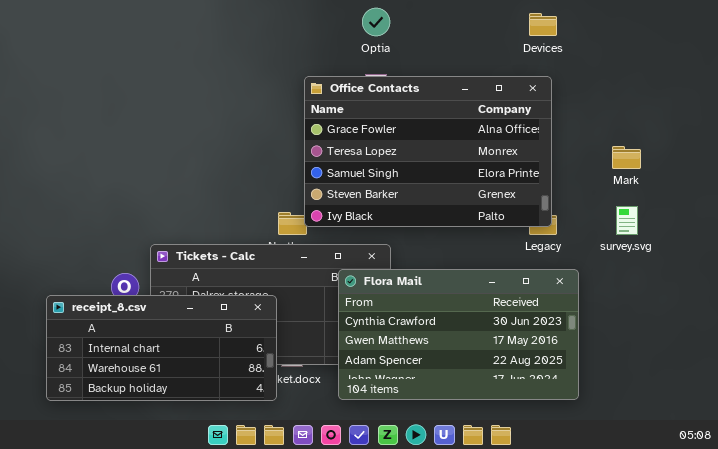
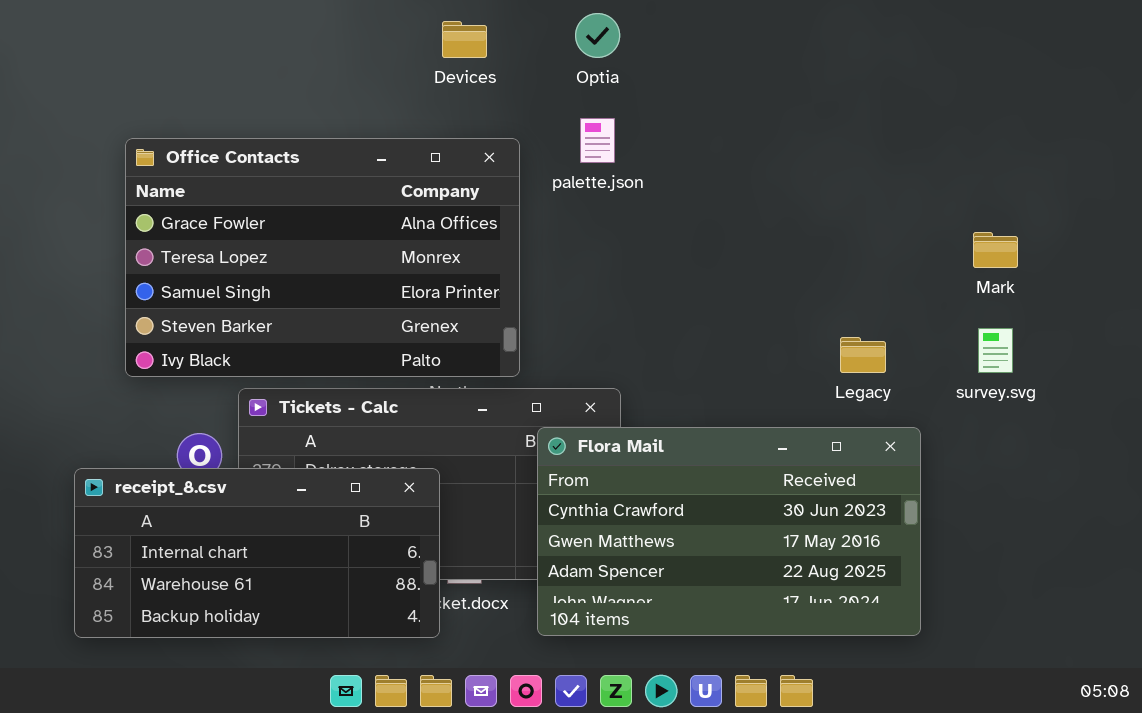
Devices: [529,13,557,36] -> [442,21,487,58], moved
Office Contacts: [304,76,552,227] -> [125,138,520,377], moved

